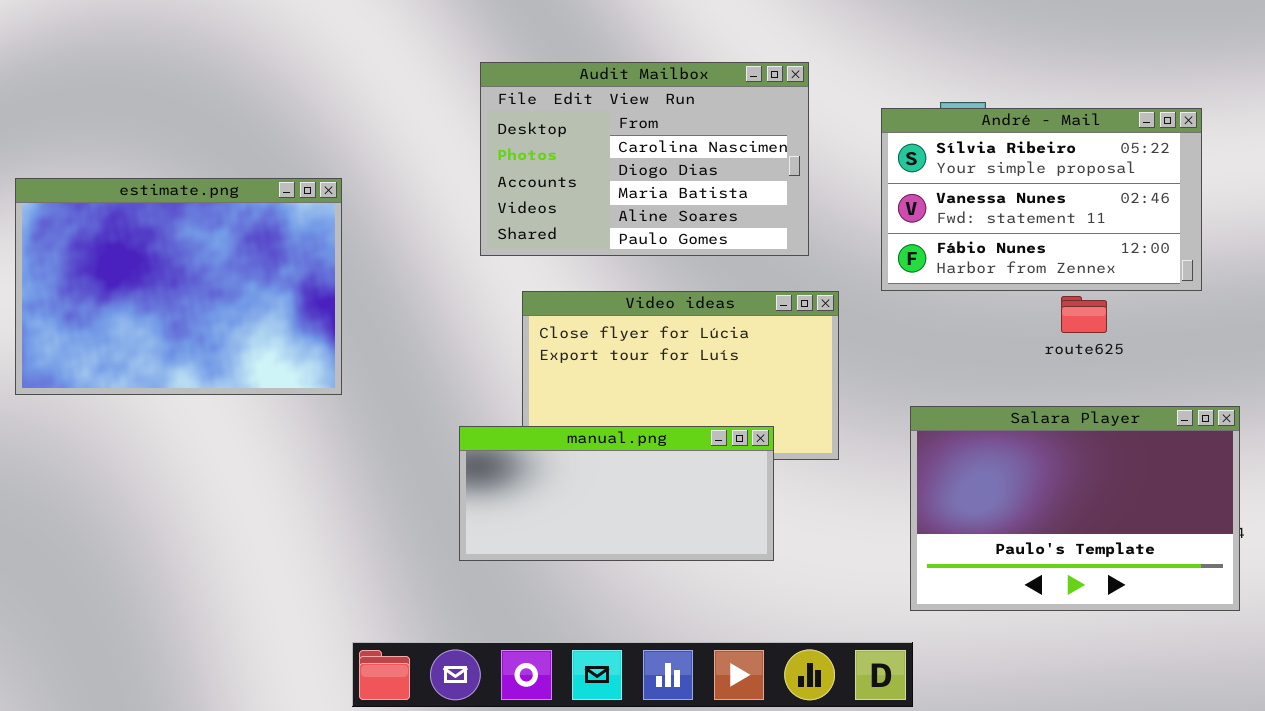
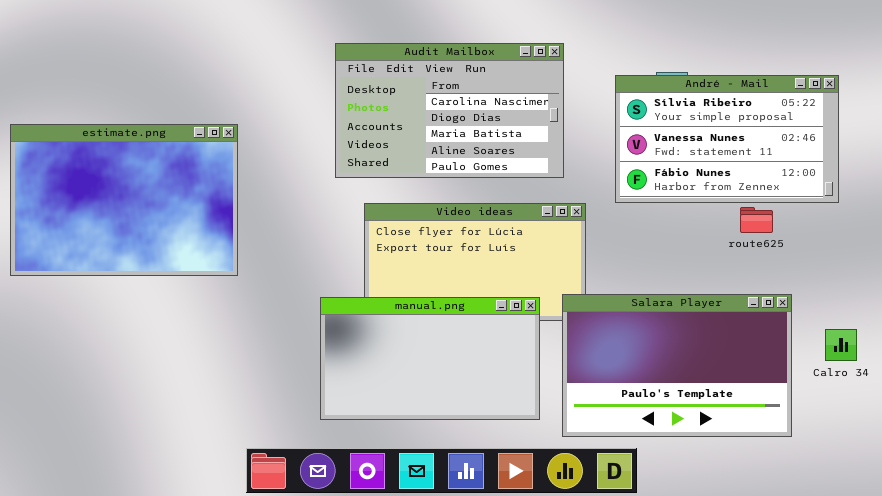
Salara Player: [910,406,1240,611] -> [562,294,792,437], moved
manual.png: [459,426,774,561] -> [320,297,540,420], resized

